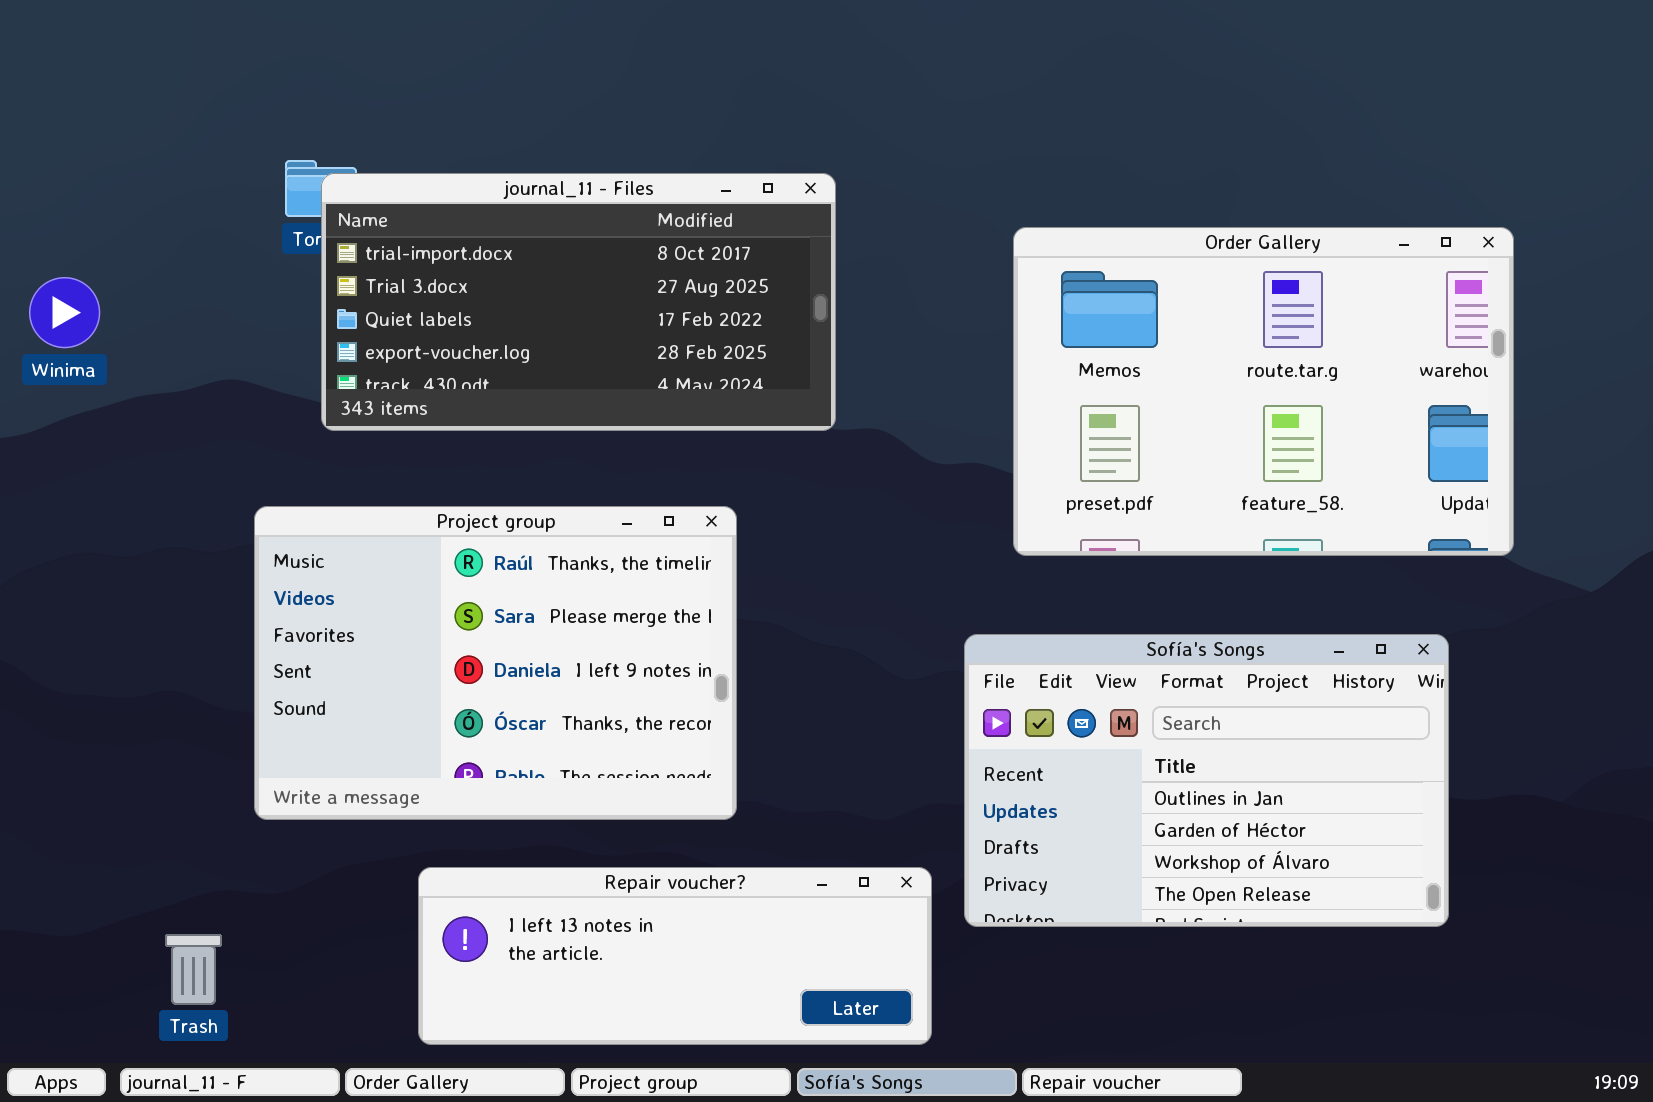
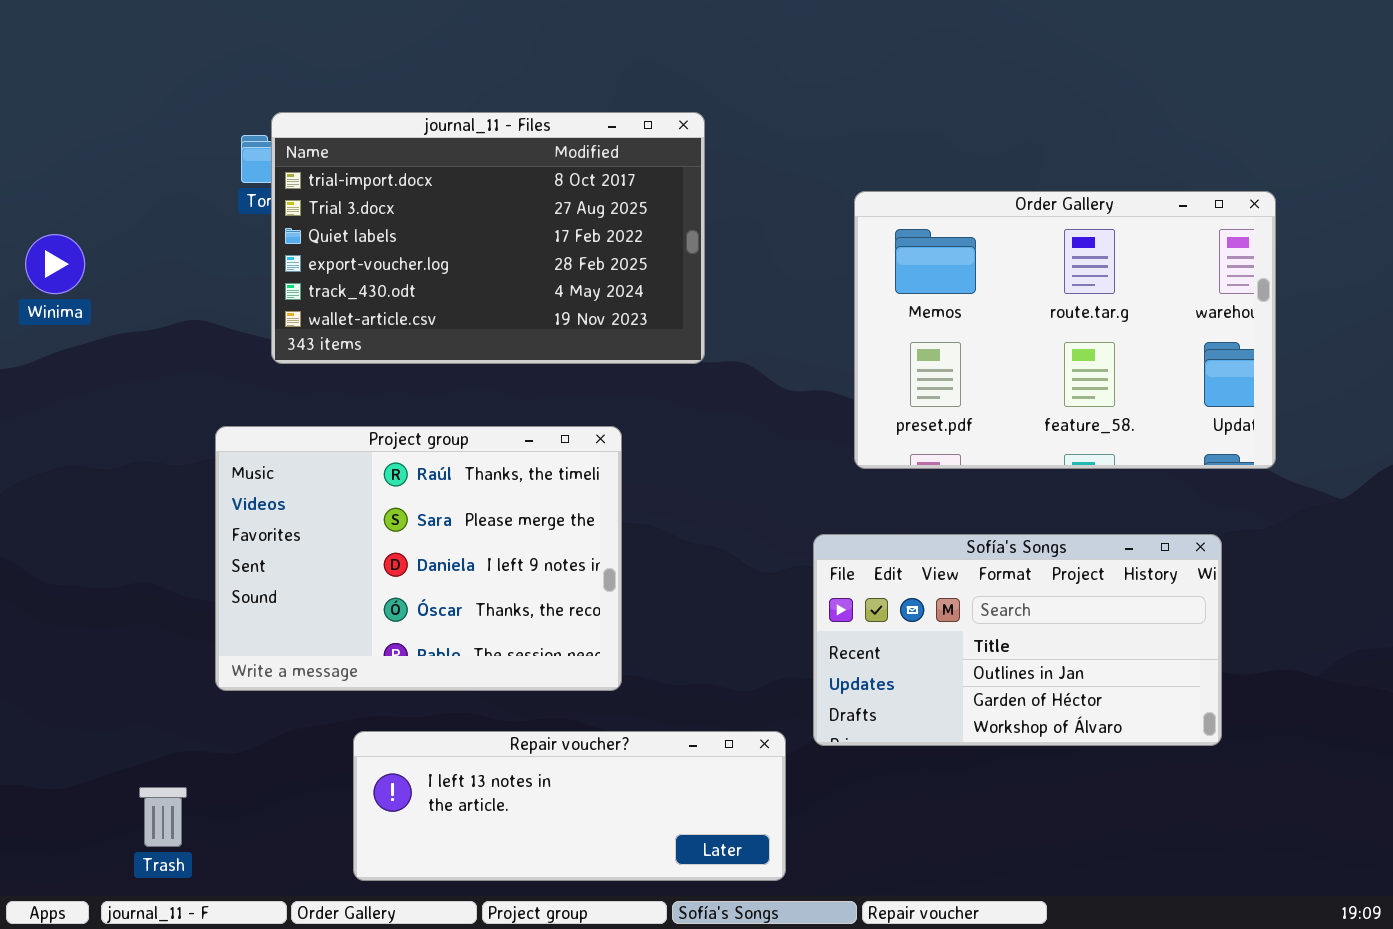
journal_11 - Files: [321,173,836,431] -> [271,112,705,364], resized
Sofía's Songs: [964,634,1449,927] -> [813,534,1222,746], resized

